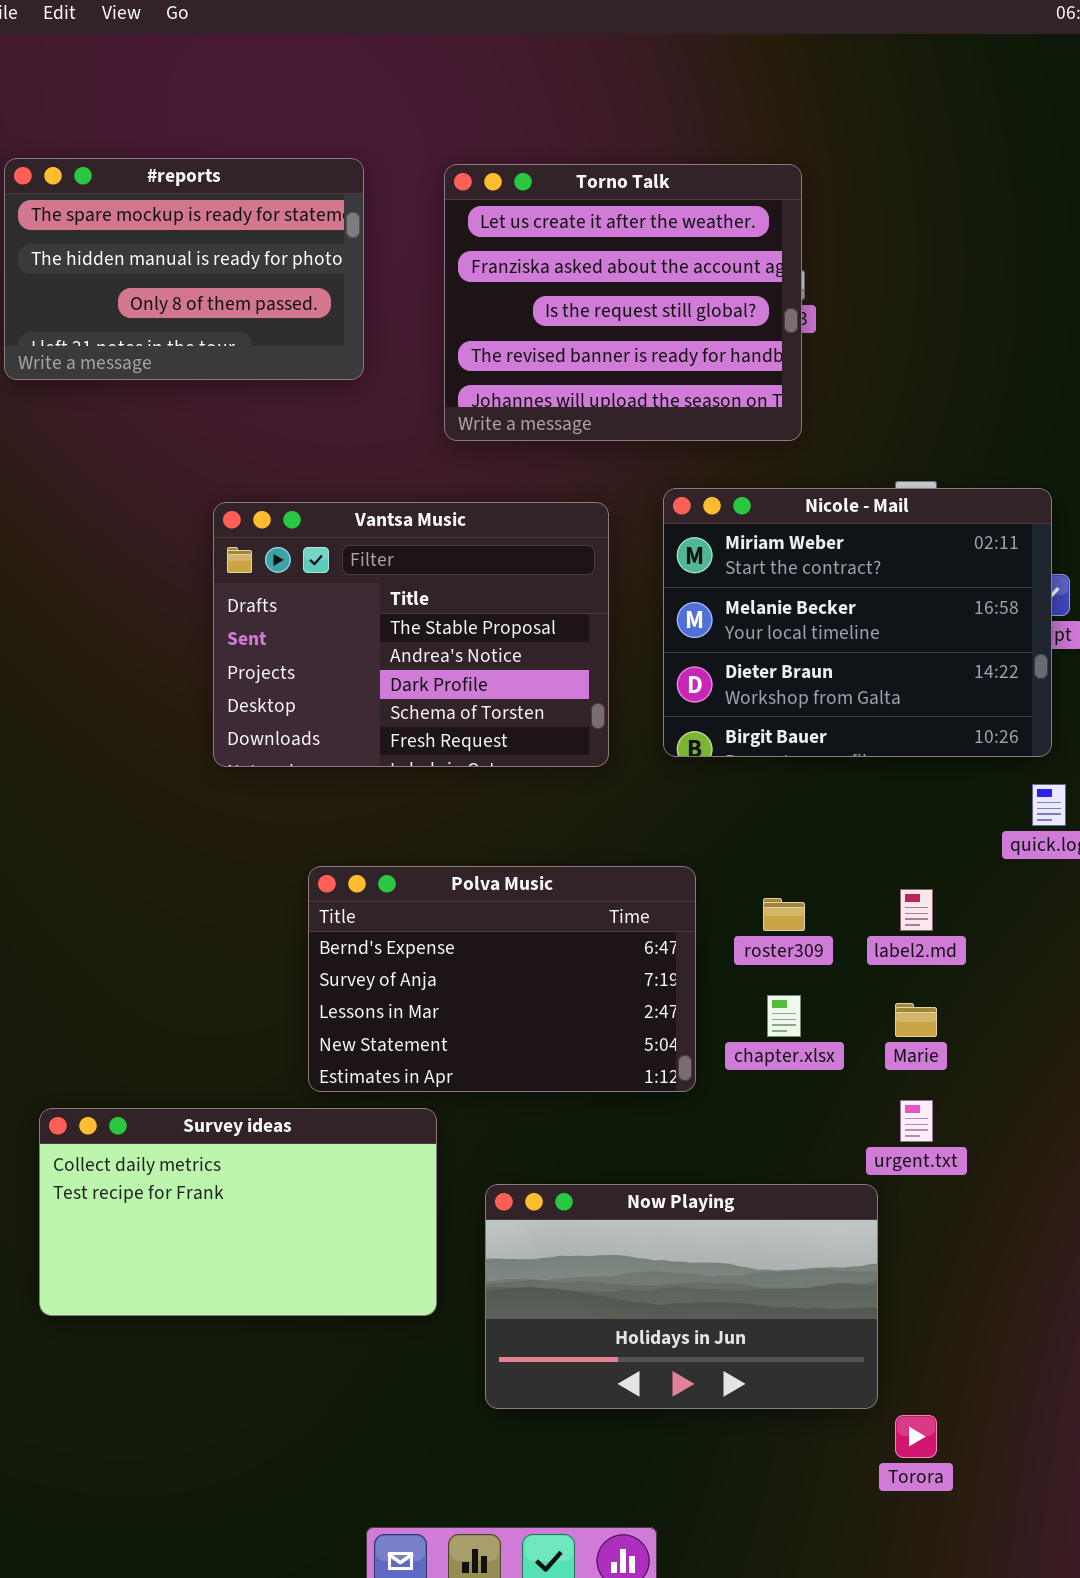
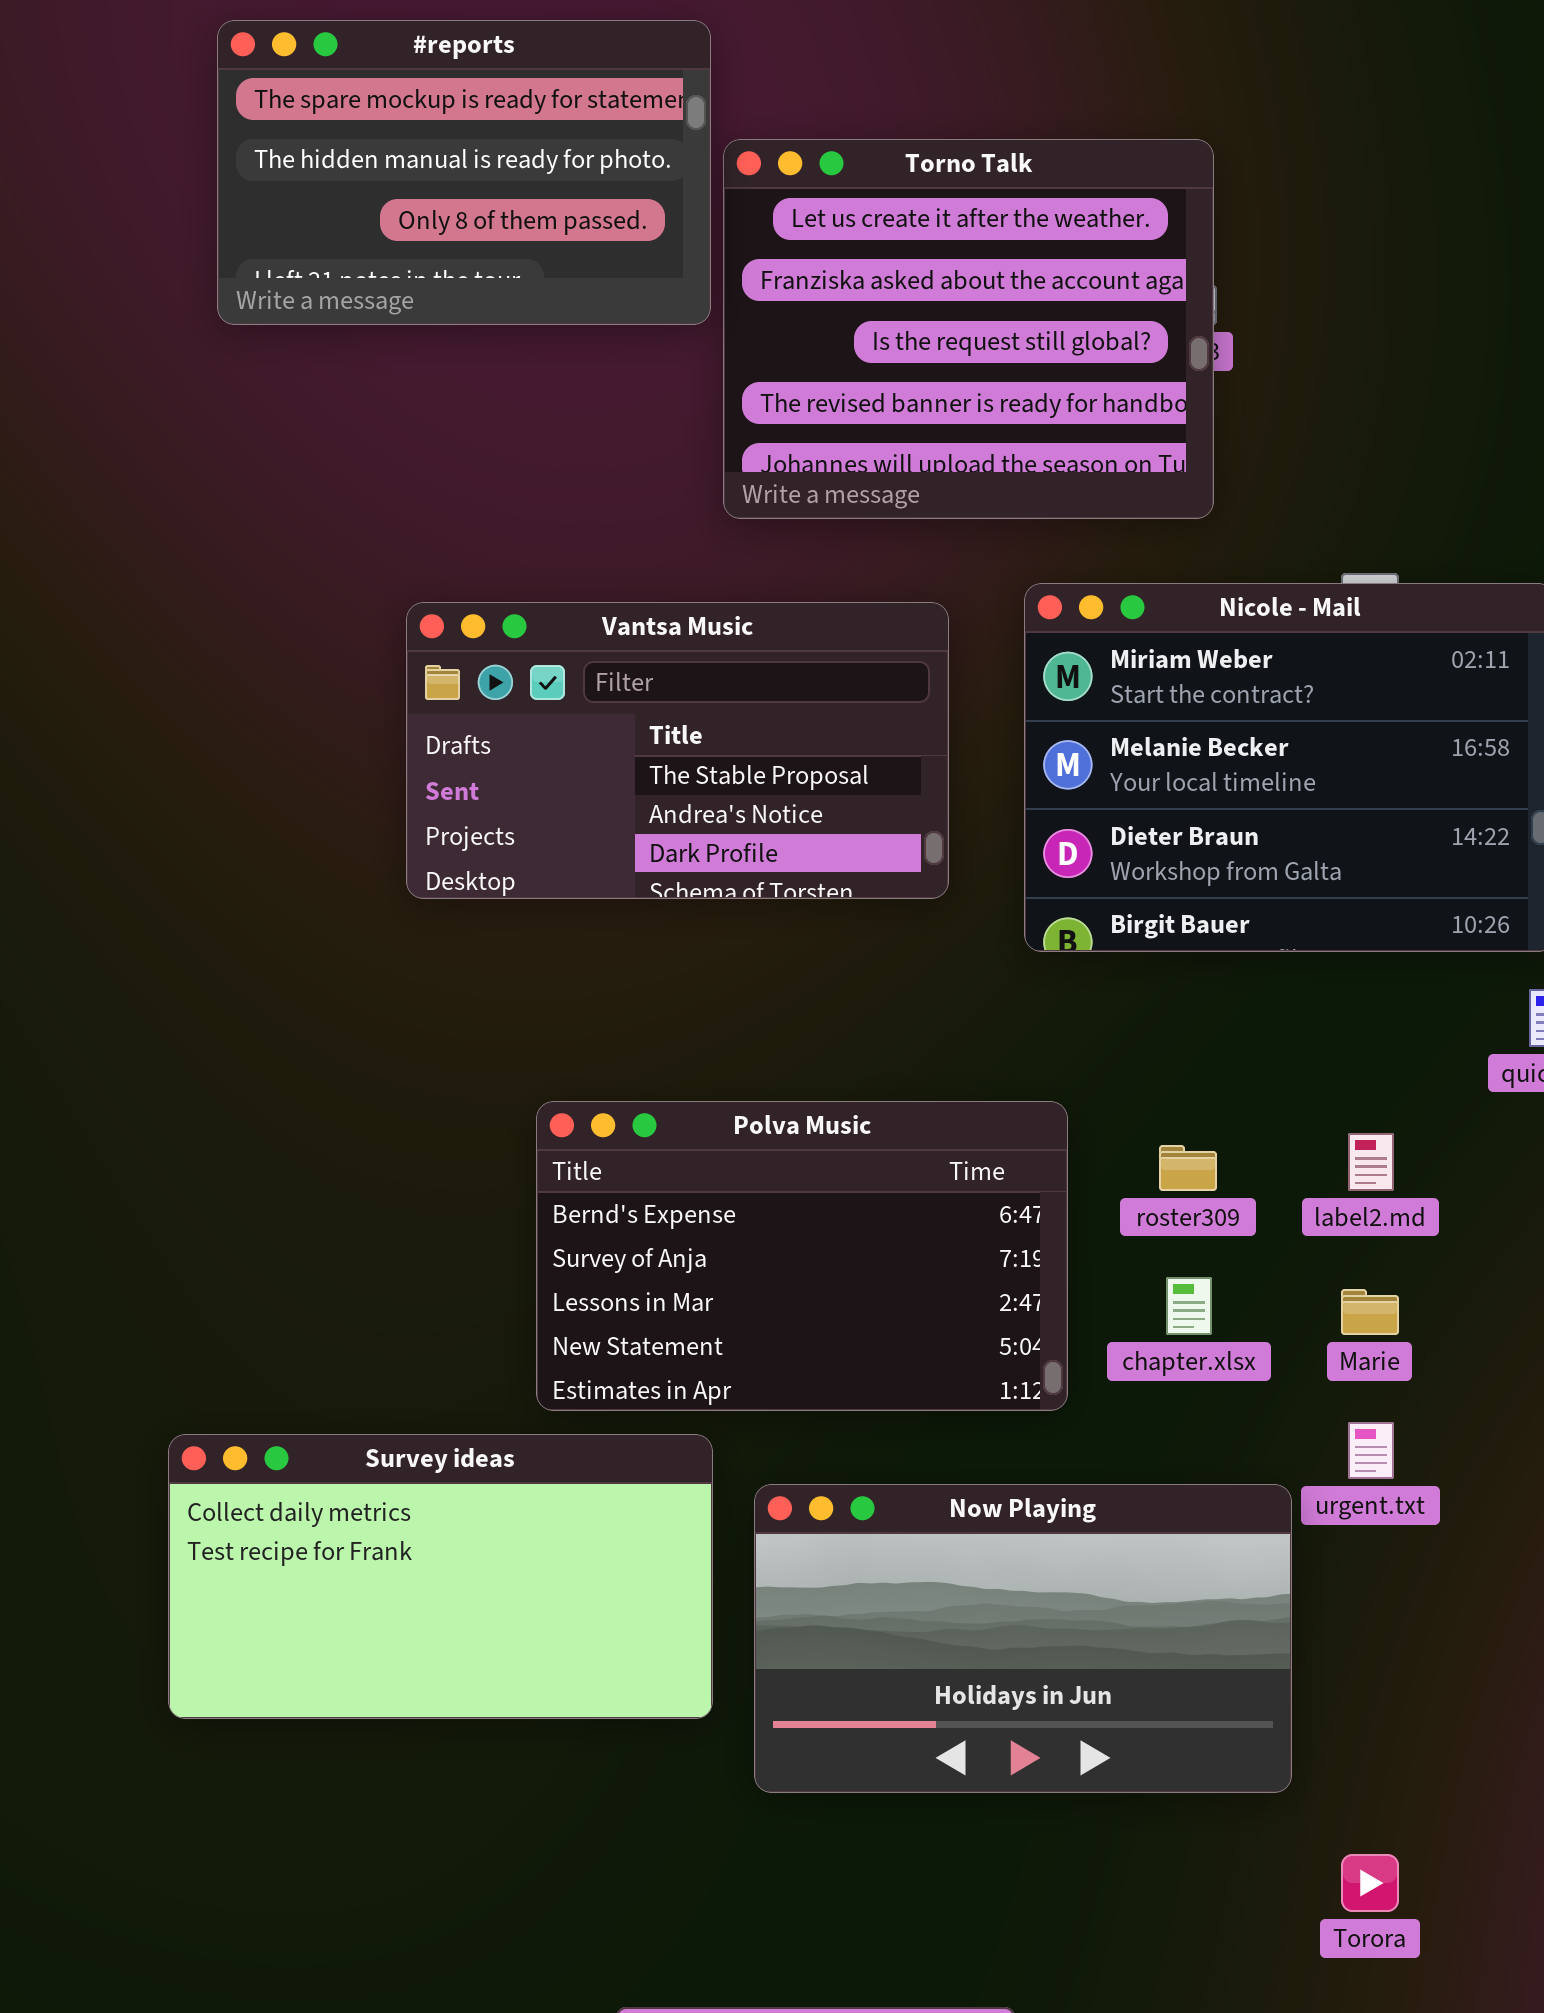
#reports: [4,158,364,380] -> [217,20,711,325], moved
Vantsa Music: [213,502,609,767] -> [406,602,949,899], resized
Now Playing: [485,1184,878,1409] -> [754,1484,1292,1793], moved

